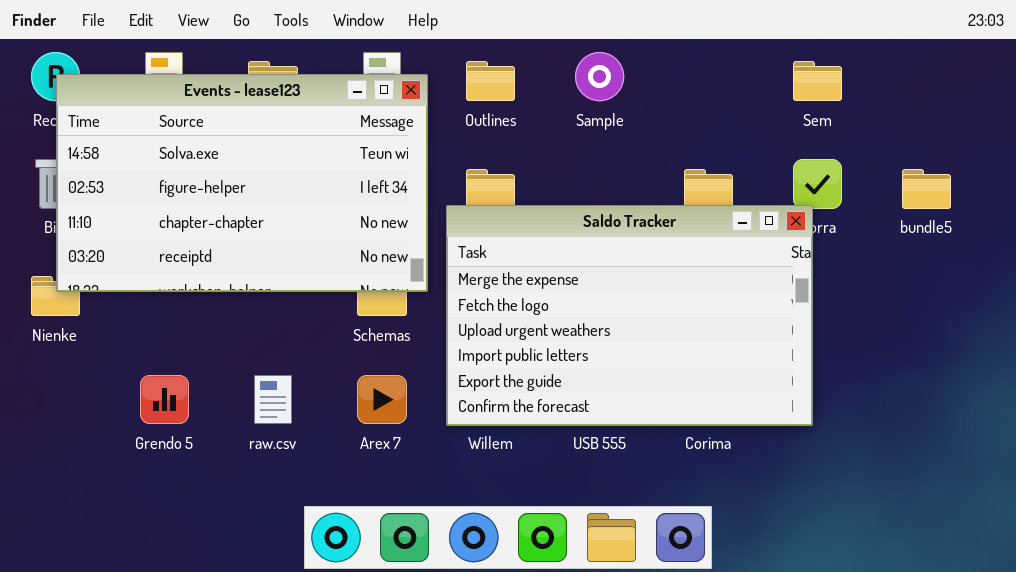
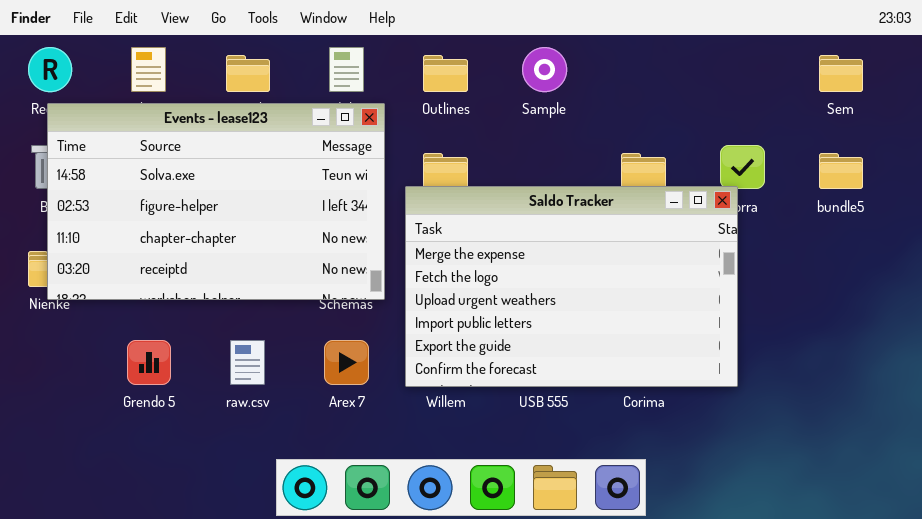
Sem: [793,61,842,101] -> [819,55,863,92], moved
Events - lease123: [56,74,428,292] -> [47,103,385,300], moved

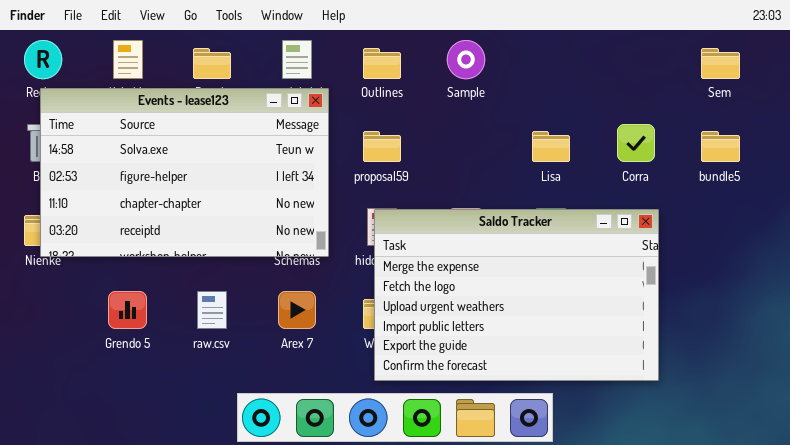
Saldo Tracker: [405,186,738,387] -> [374,209,659,381], moved

